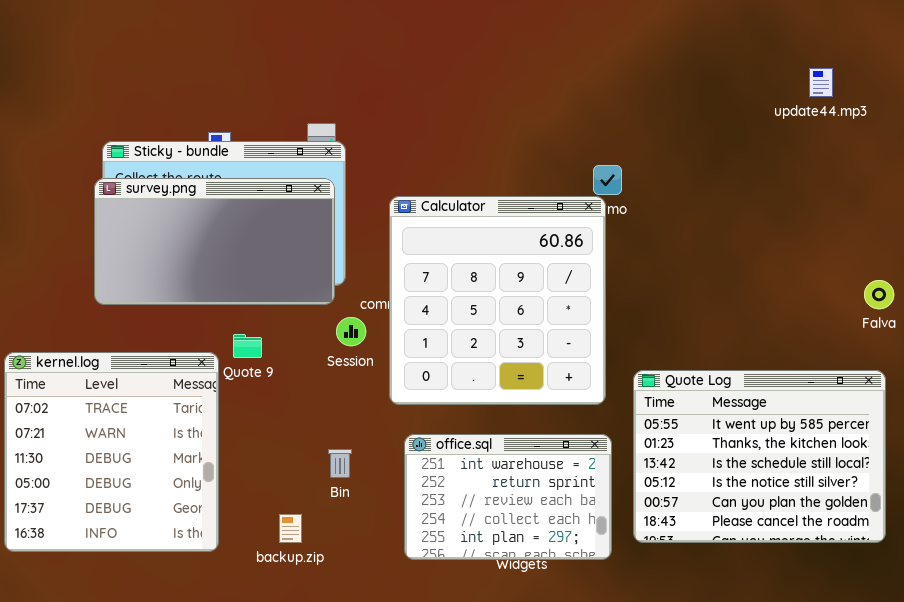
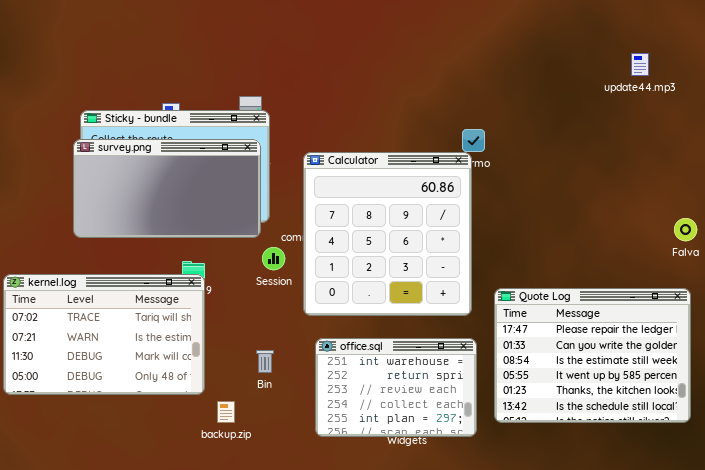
kernel.log: [4,352,219,552] -> [3,274,205,395], resized
Quote Log: [633,370,886,543] -> [494,288,691,423], scrolled up 3 rows

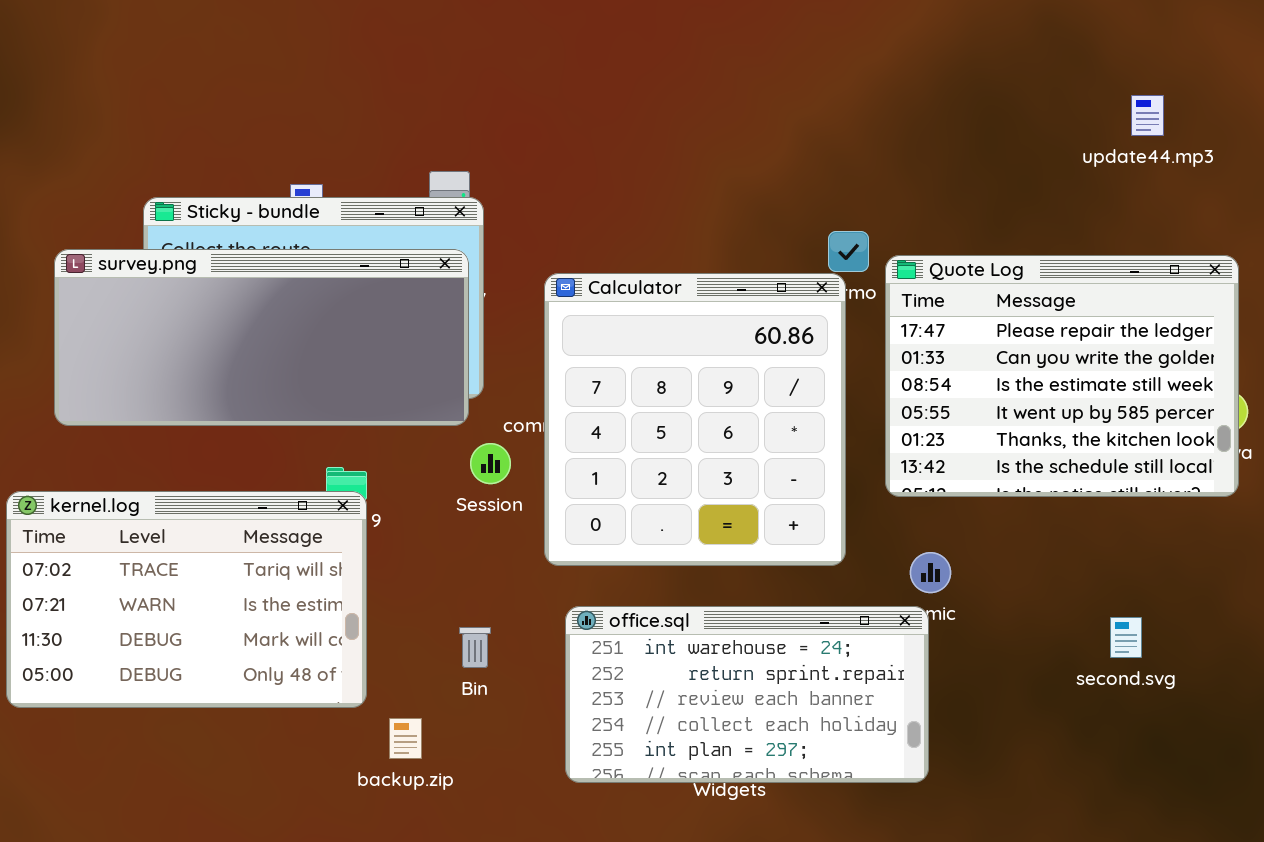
survey.png: [73,139,261,238] -> [54,249,469,426], resized
Quote Log: [494,288,691,423] -> [885,255,1239,497], moved
office.sql: [315,338,477,437] -> [565,606,929,783], resized

